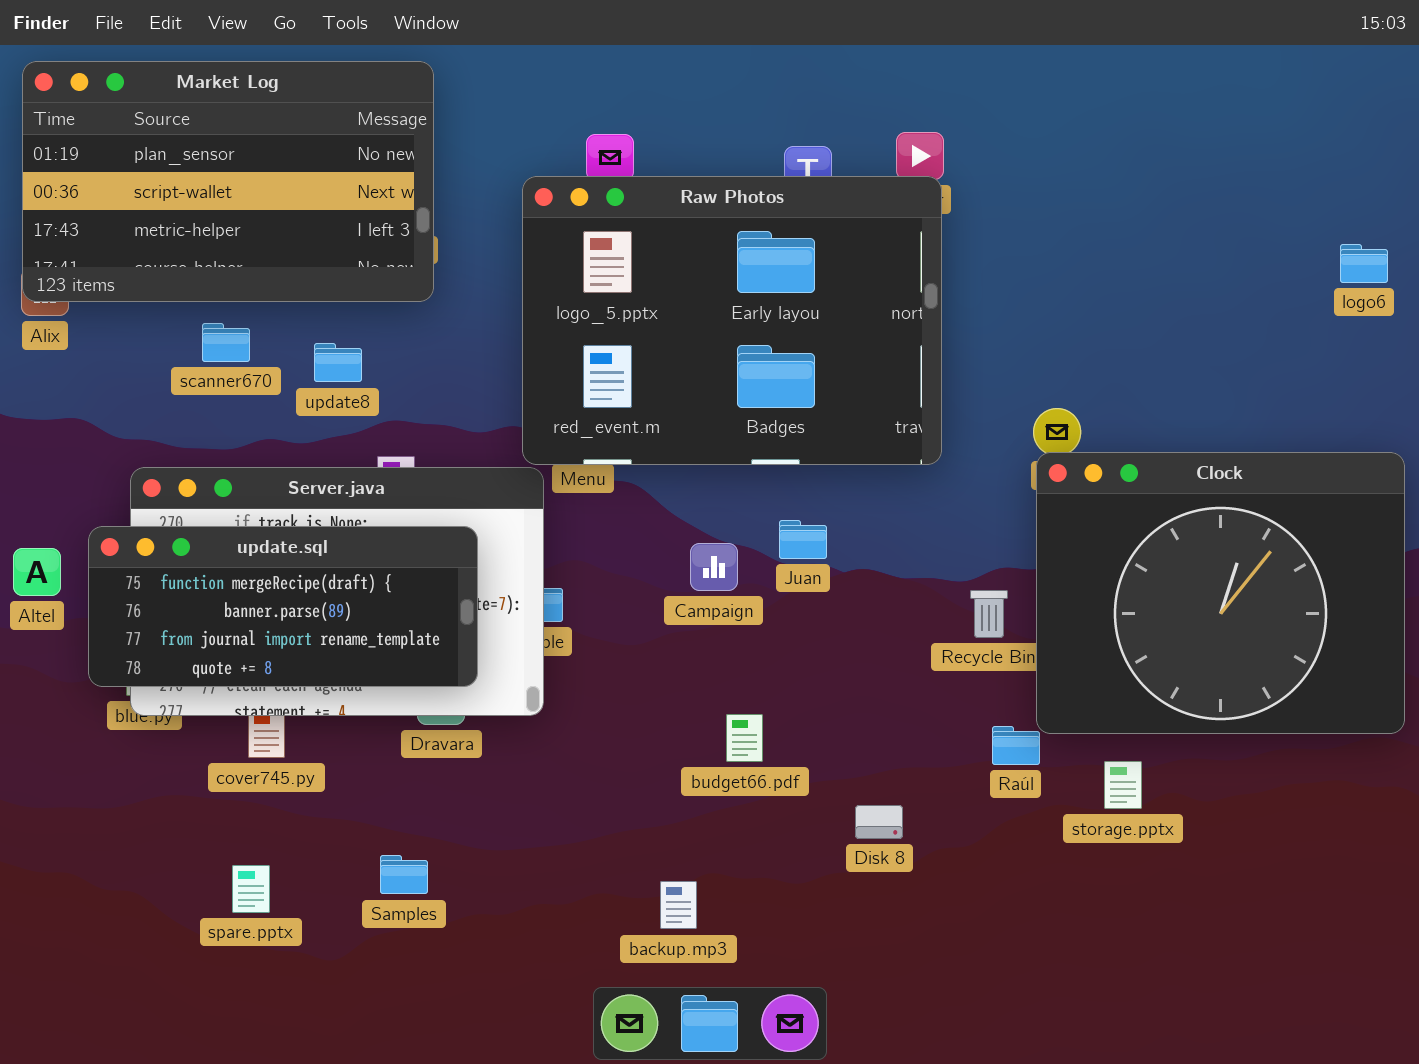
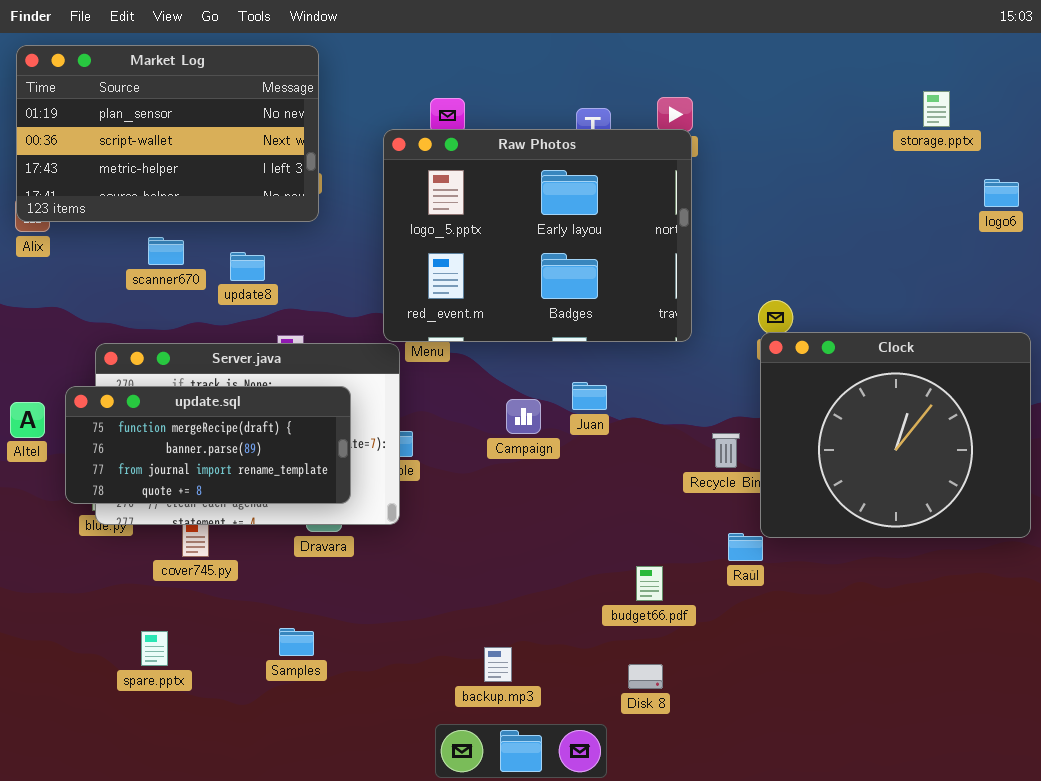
budget66.pdf: [726,714,763,762] -> [636,566,663,601], moved
storage.pptx: [1104,761,1142,809] -> [923,91,950,127], moved
Disk 8: [855,805,903,839] -> [628,664,663,689], moved
spare.pptx: [232,865,270,913] -> [141,631,168,666], moved

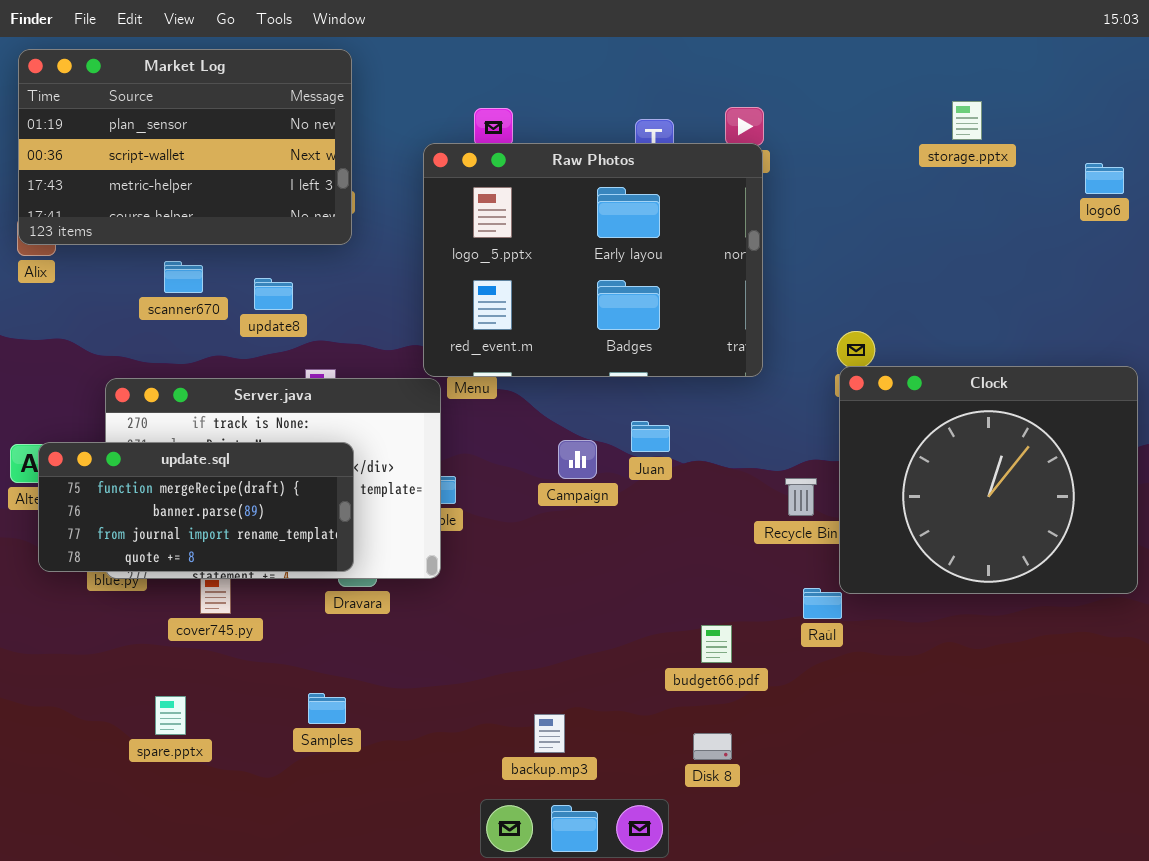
storage.pptx: [923,91,950,127] -> [952,101,982,140], moved
logo6: [984,179,1019,207] -> [1085,163,1124,194], moved
update.sql: [65,386,351,504] -> [38,442,354,572], moved

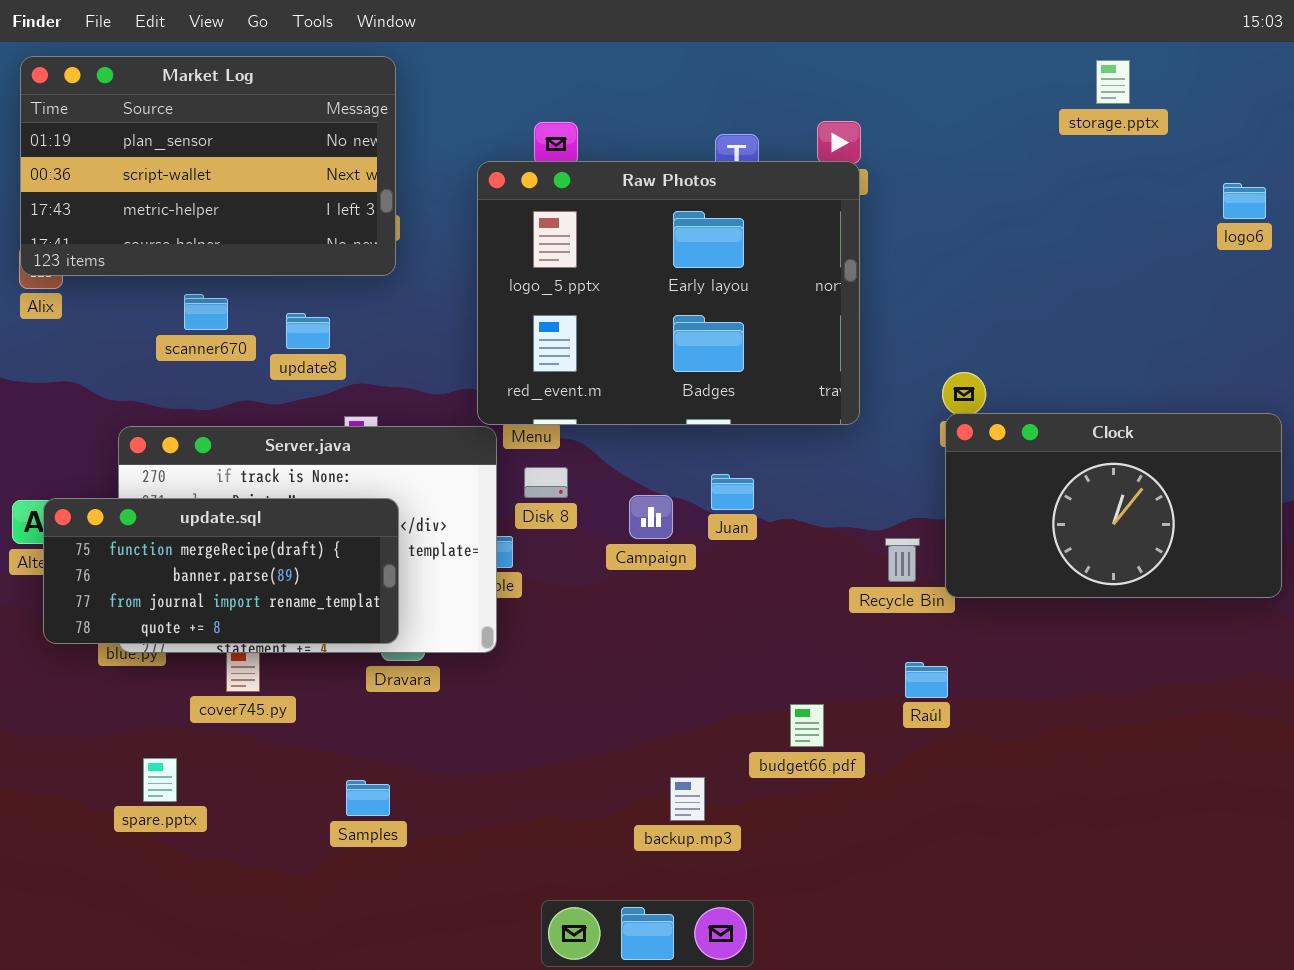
storage.pptx: [952,101,982,140] -> [1096,60,1130,104], moved
Clock: [839,366,1138,594] -> [945,413,1282,598], resized
spare.pptx: [155,696,186,735] -> [143,758,177,802], moved
backup.mp3: [534,714,565,753] -> [670,777,705,821], moved
Disk 8: [693,733,732,760] -> [524,467,568,498], moved

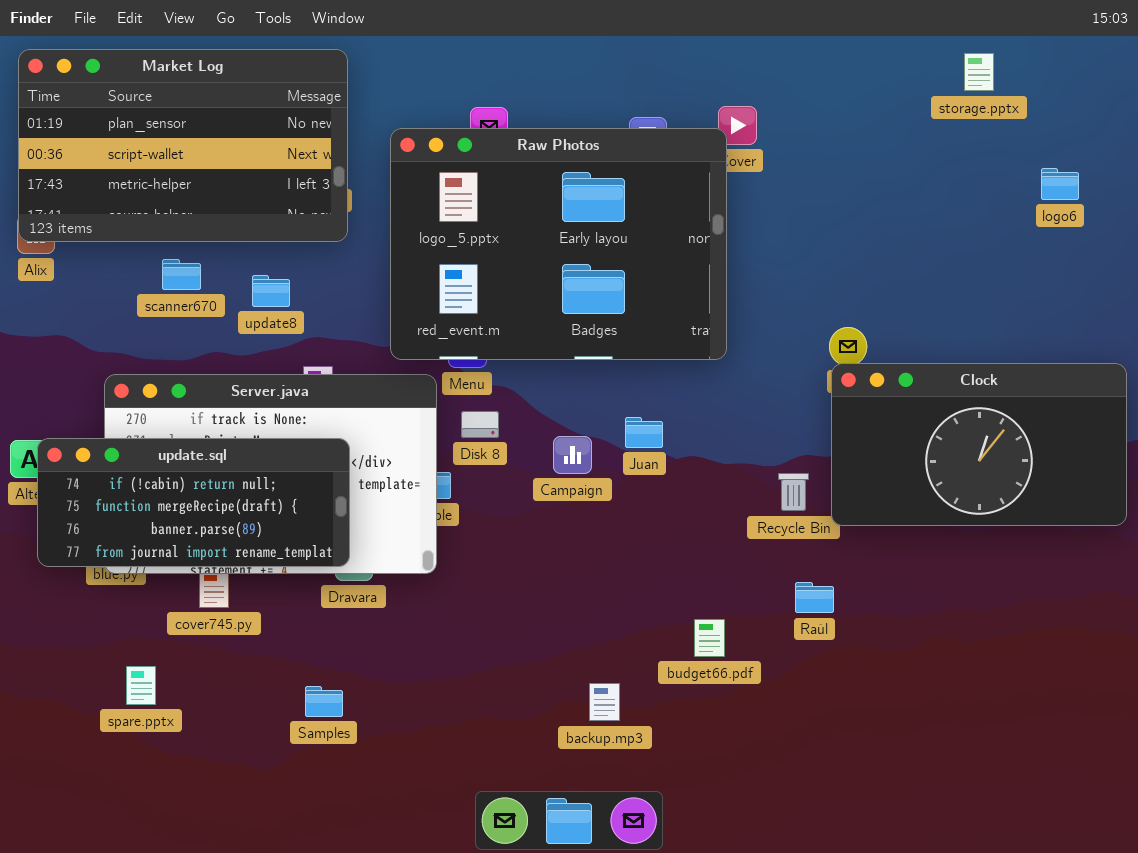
Raw Photos: [477,161,860,425] -> [390,128,727,360], moved
logo6: [1223,183,1266,219] -> [1041,168,1079,200], moved
update.sql: [43,498,399,644] -> [37,438,350,567], scrolled up 1 row

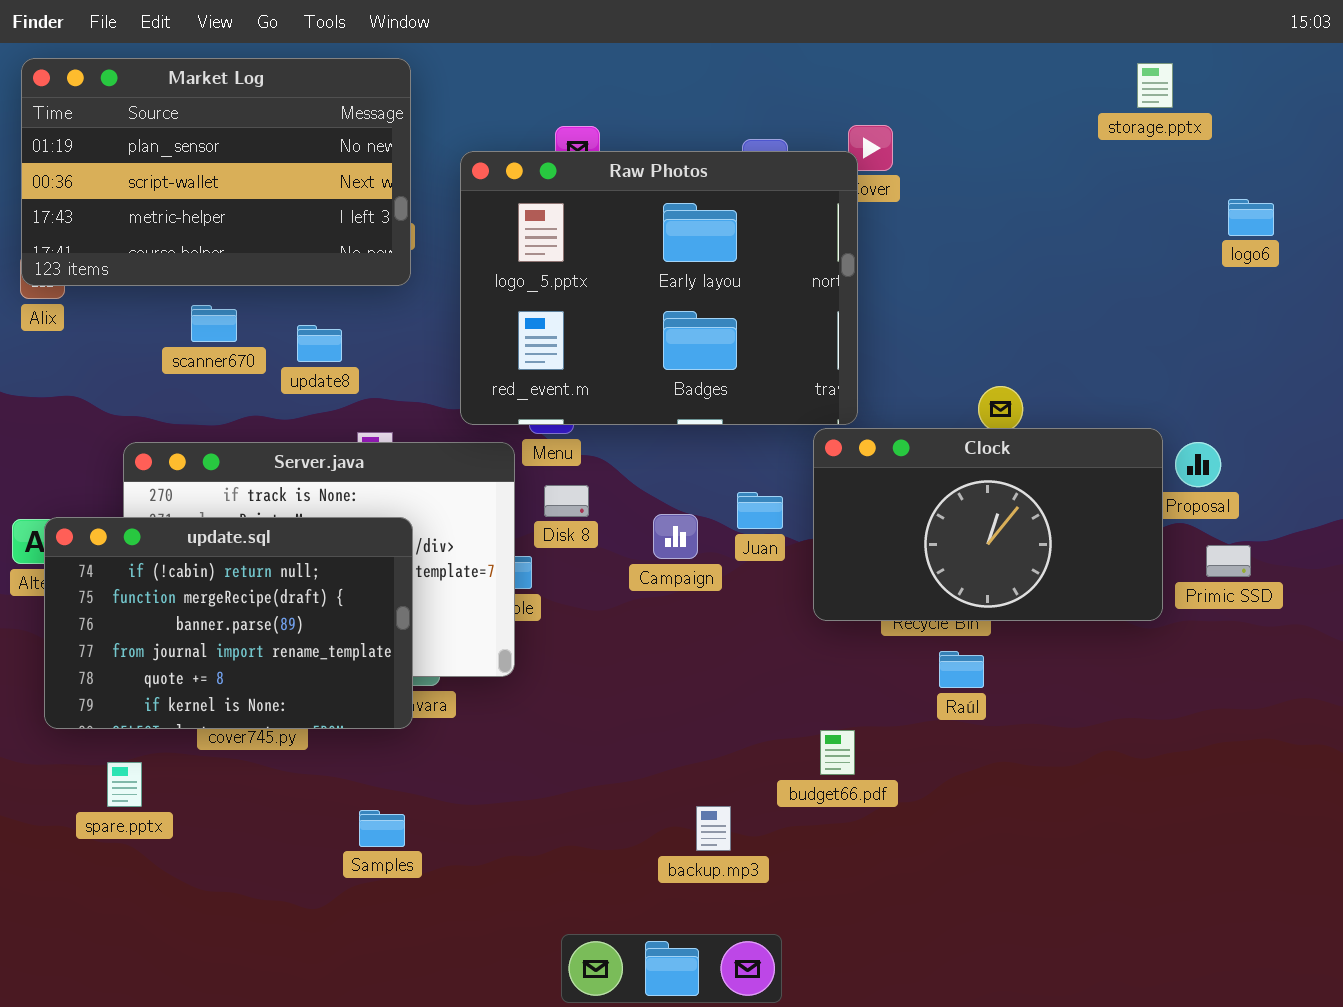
Clock: [831,363,1127,526] -> [813,428,1163,621], moved
update.sql: [37,438,350,567] -> [44,517,413,729], resized
Raúl: [795,582,834,613] -> [939,651,984,688], moved
spare.pptx: [126,666,156,705] -> [107,762,142,807], moved

